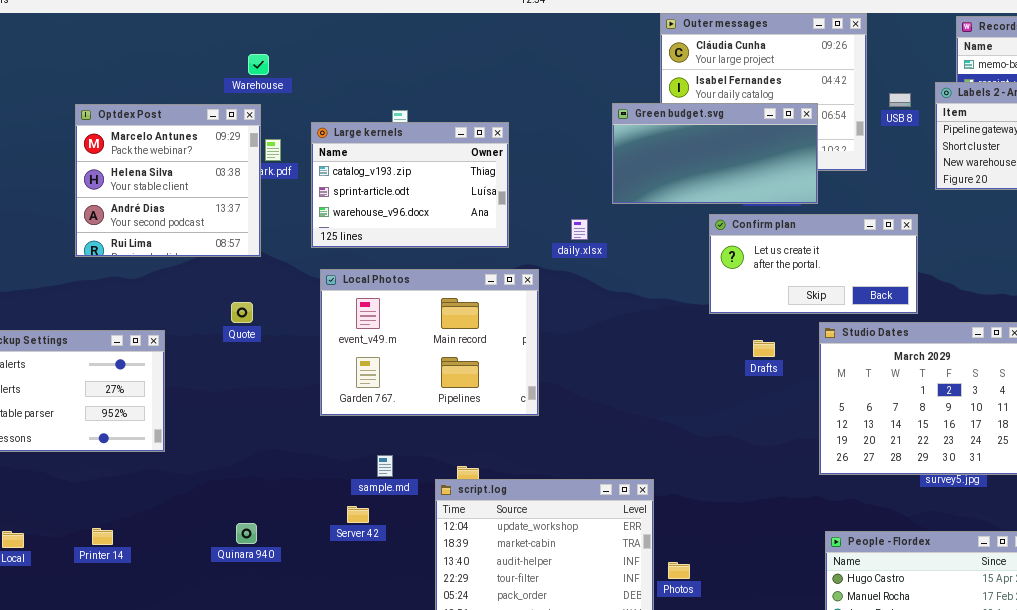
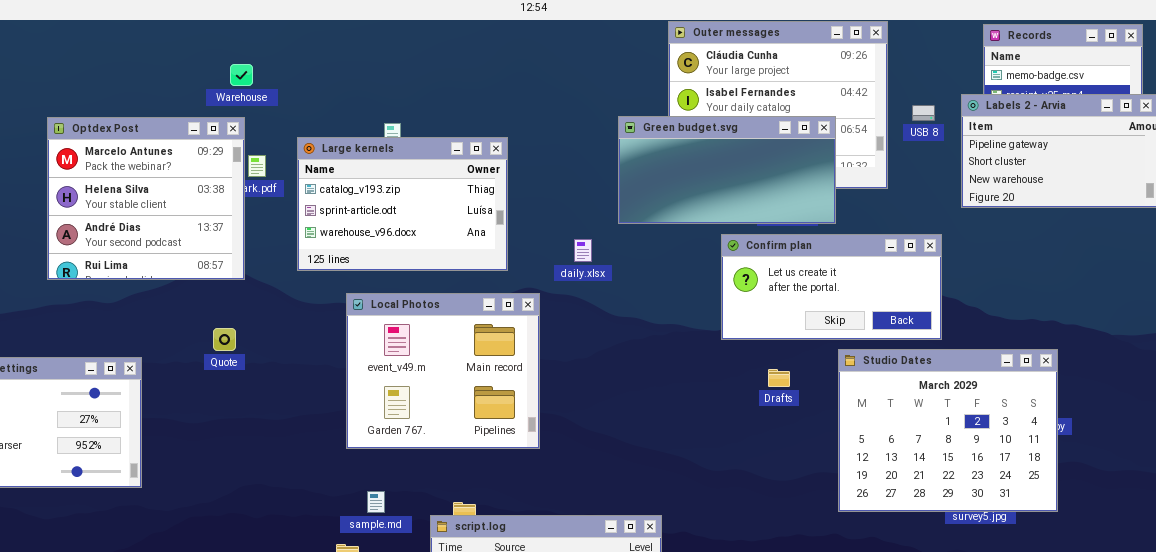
Local Photos: [320,269,539,416] -> [346,293,540,449], resized

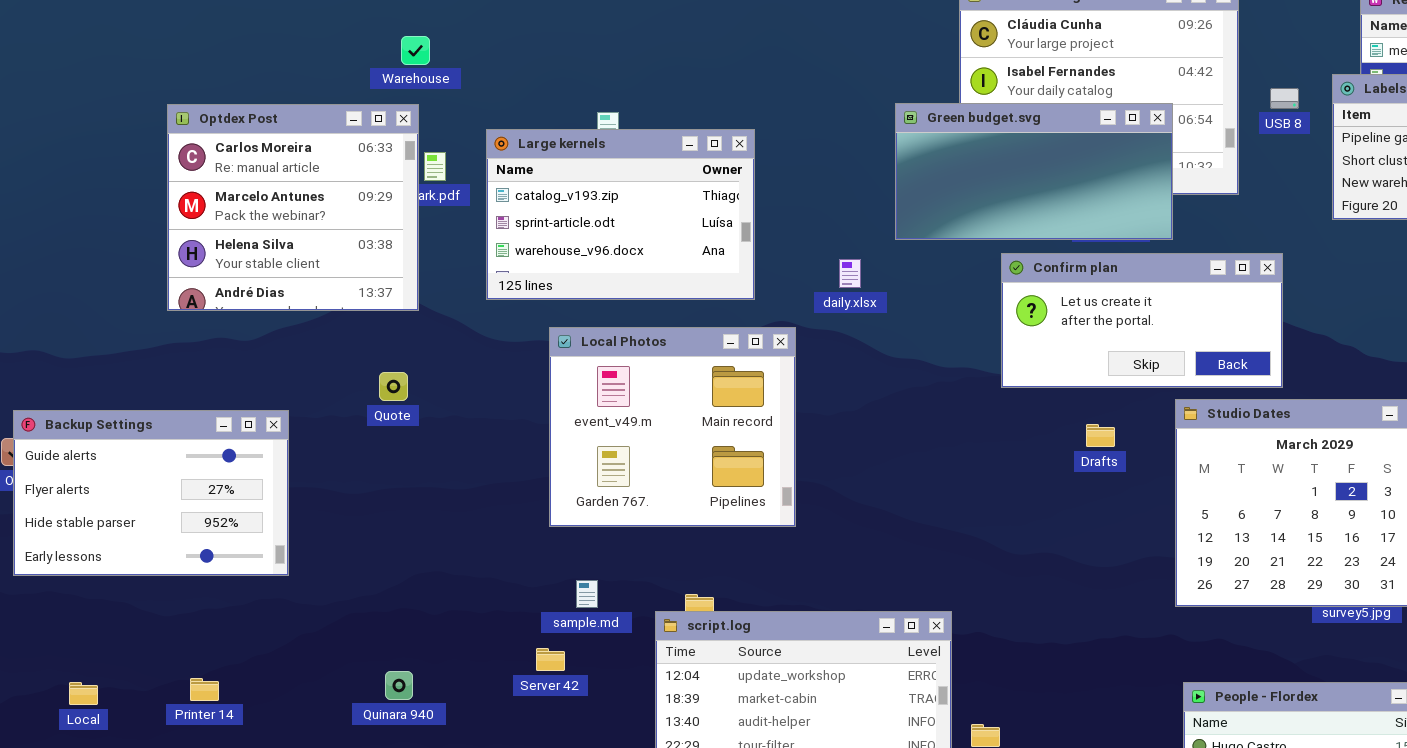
Optdex Post: [47,117,245,280] -> [167,104,419,311], scrolled up 1 row
Confirm plan: [721,234,942,340] -> [1001,253,1283,388], moved

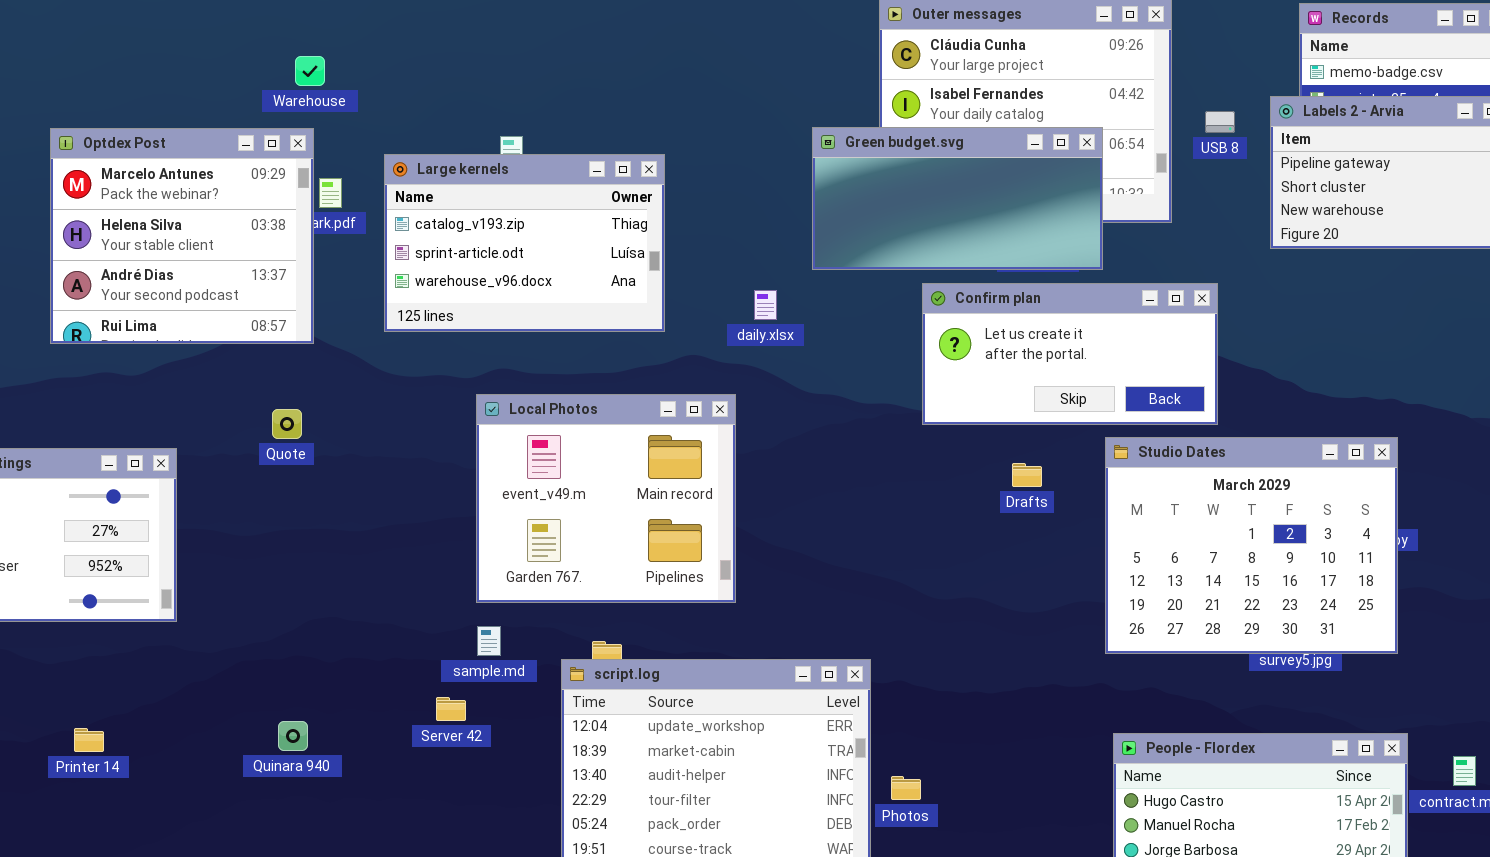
Optdex Post: [167,104,419,311] -> [50,128,314,344], scrolled down 1 row
Local Photos: [549,327,796,527] -> [476,394,736,603], moved

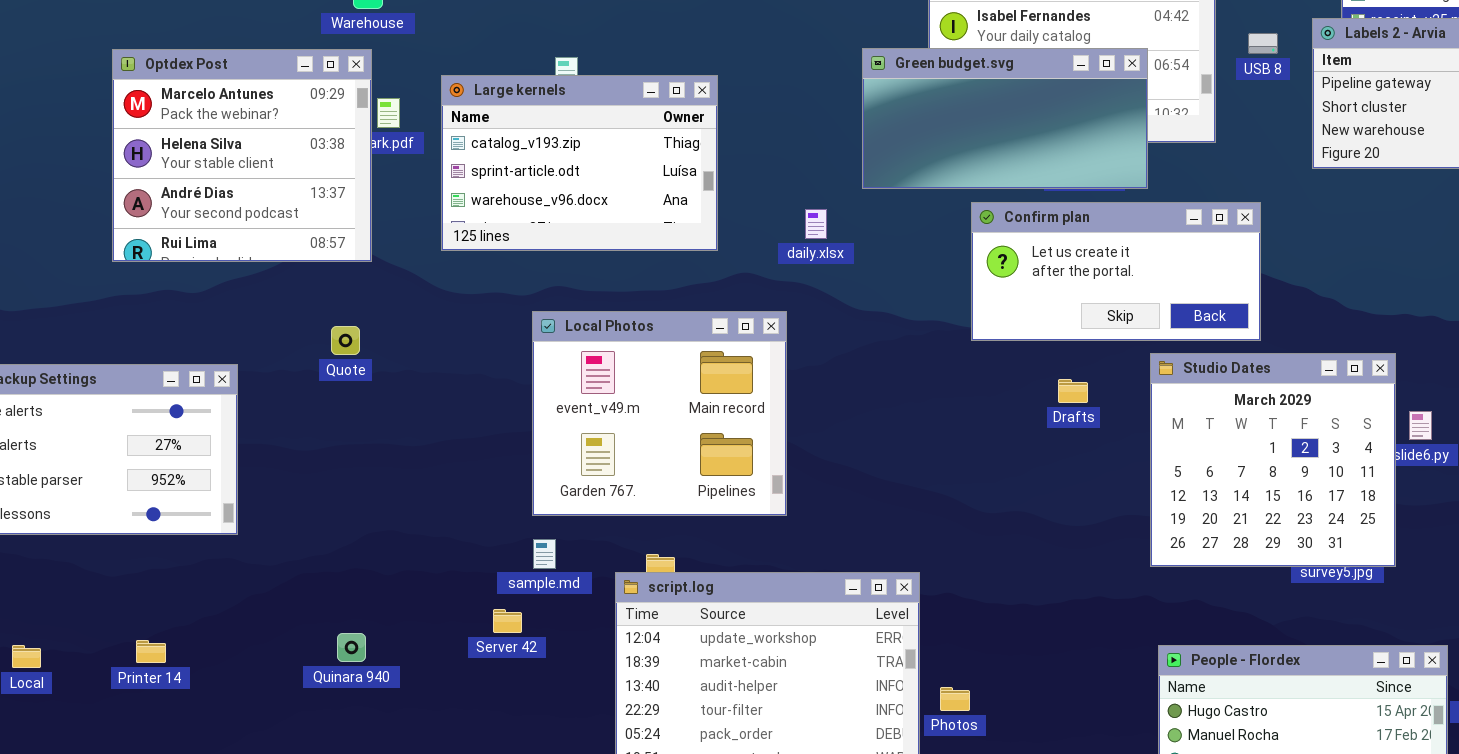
Studio Dates: [1105,437,1398,654] -> [1150,353,1396,567], resized

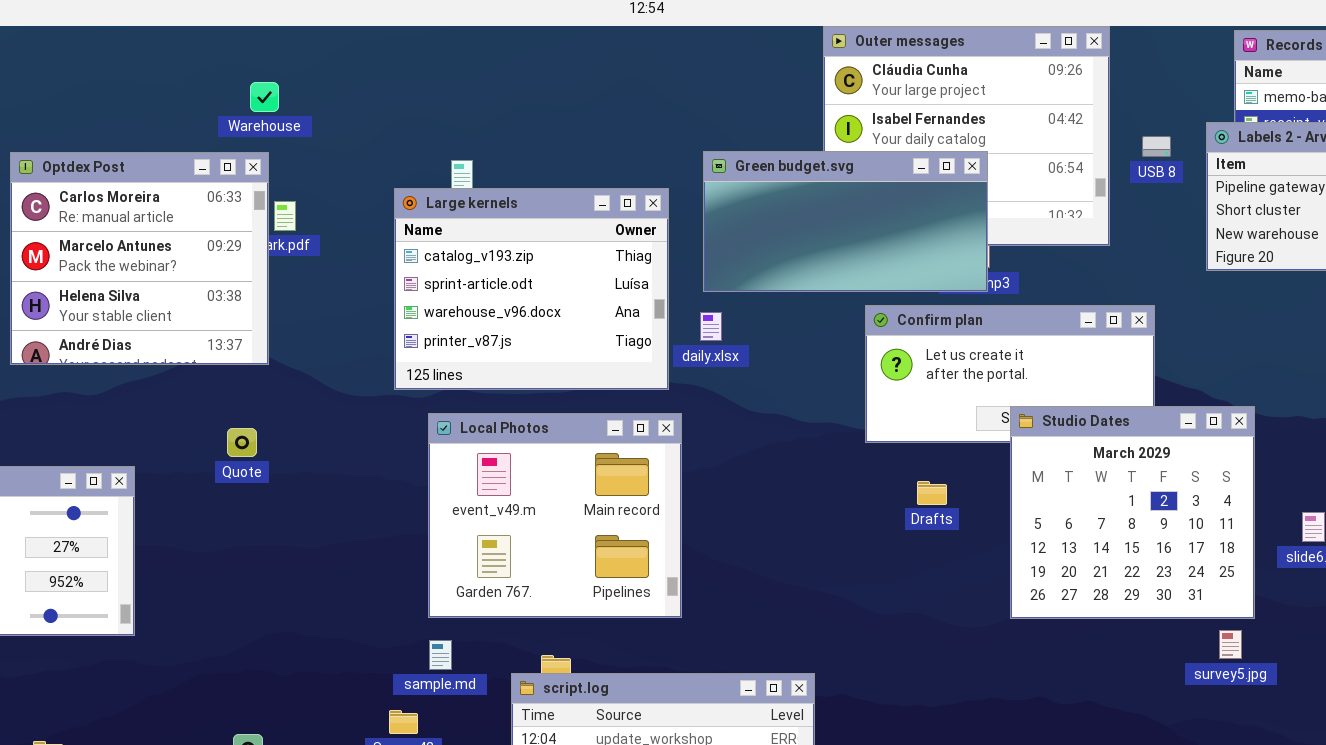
Green budget.svg: [862,48,1148,189] -> [703,151,988,292], moved
Optdex Post: [112,49,372,262] -> [10,152,269,365], scrolled up 1 row
Large kernels: [441,75,718,251] -> [394,188,669,390], moved, resized
Studio Dates: [1150,353,1396,567] -> [1010,406,1255,619], moved
Drafts: [1058,379,1088,403] -> [917,481,947,505], moved

